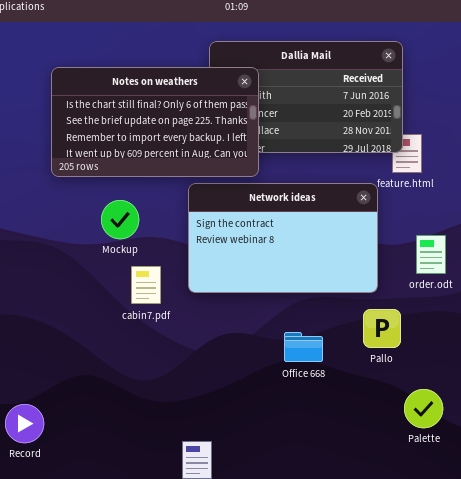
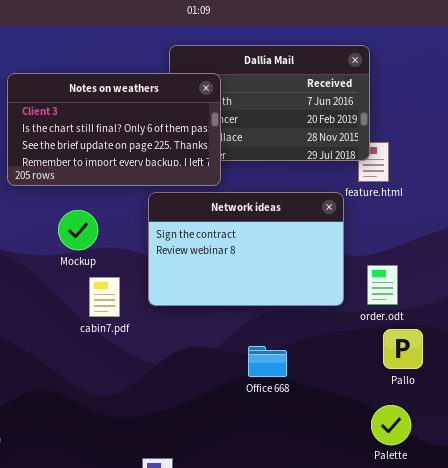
Notes on weathers: [51,67,259,177] -> [7,73,221,186], scrolled up 1 row
order.odt: [416,235,446,274] -> [367,265,398,305], moved
Pallo: [363,309,401,348] -> [383,329,423,369], moved

